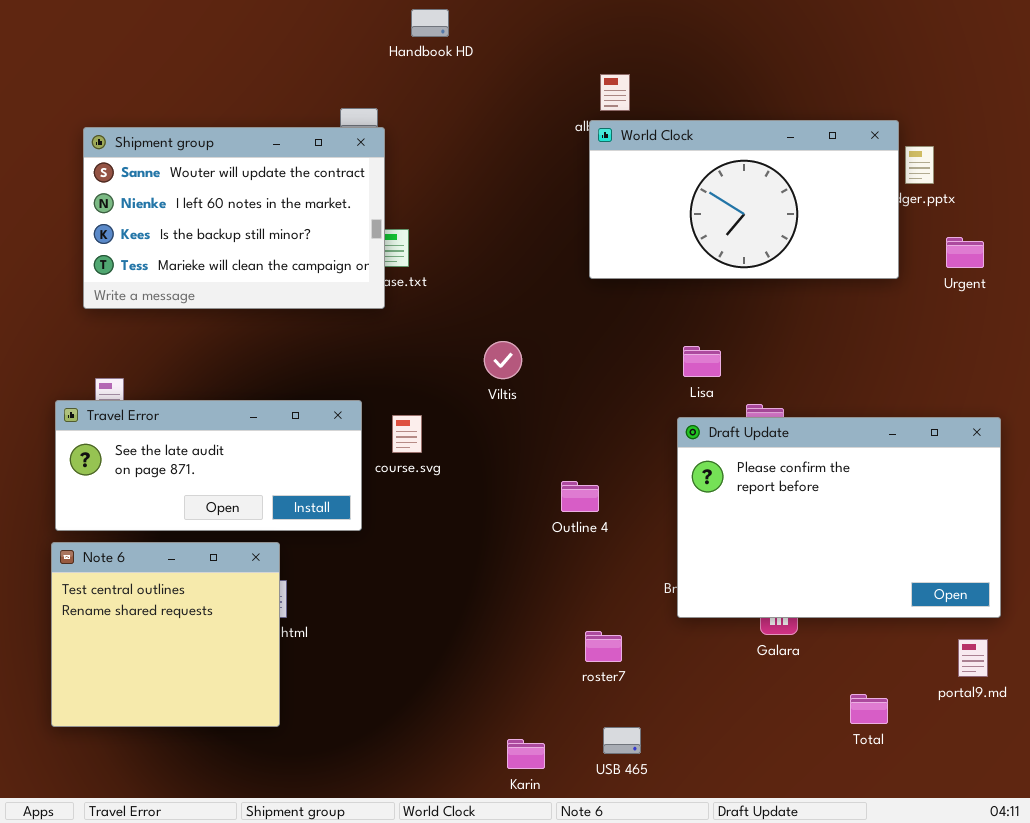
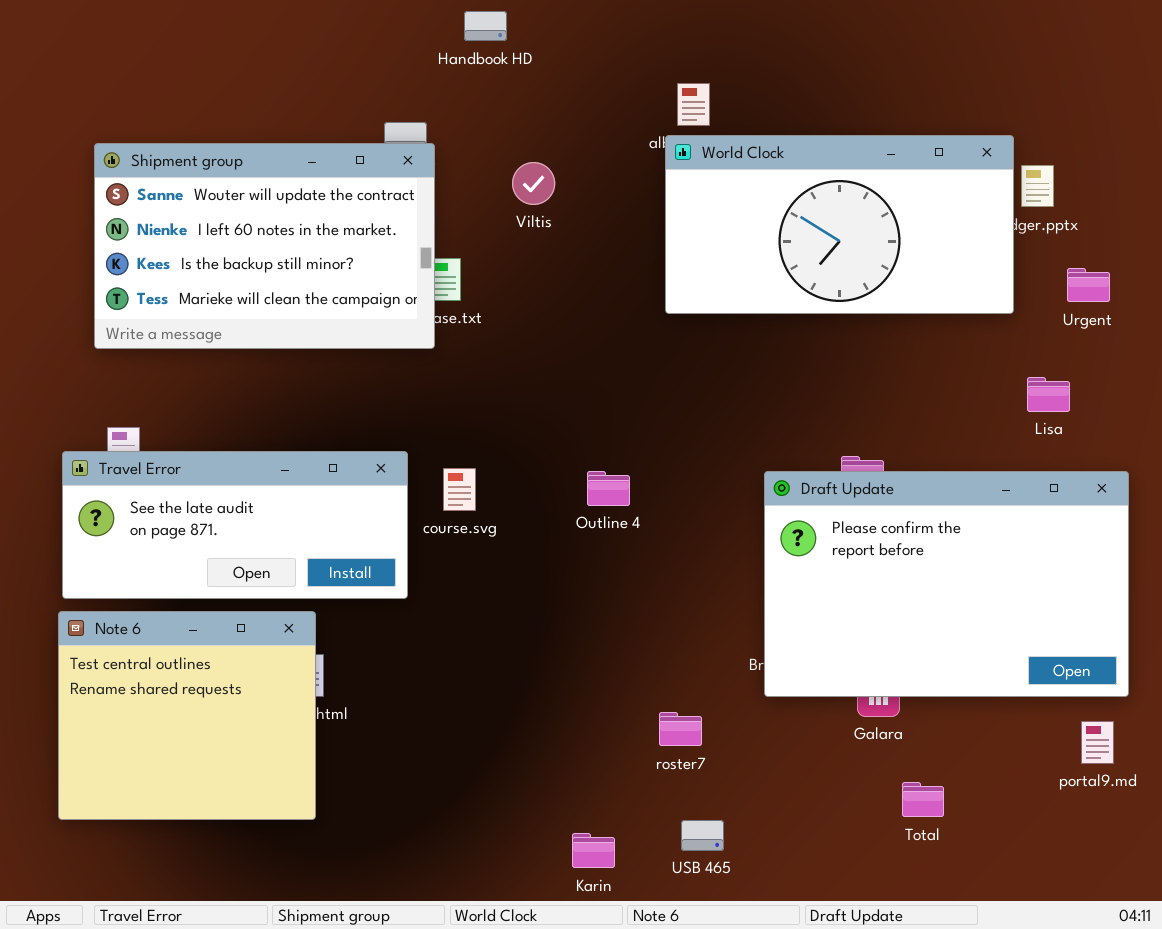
Viltis: [484,341,522,379] -> [512,162,555,205], moved
Lisa: [683,346,721,377] -> [1027,377,1070,412], moved
Outline 4: [561,481,599,512] -> [587,471,630,506], moved
Total: [850,694,888,724] -> [902,782,944,817], moved

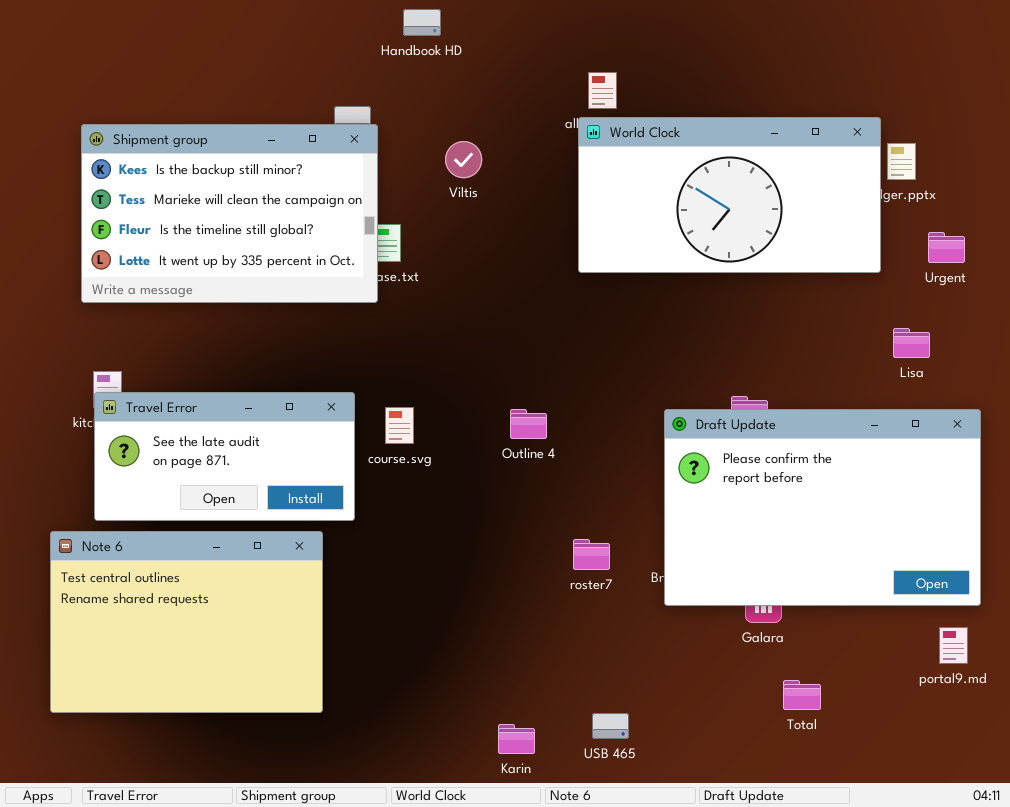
Shipment group: [94,143,435,349] -> [81,124,378,303], scrolled down 2 rows
Travel Error: [62,451,408,599] -> [94,392,355,521], resized
Note 6: [58,611,316,820] -> [50,531,323,713], resized
roster7: [659,712,702,746] -> [573,539,610,570], moved

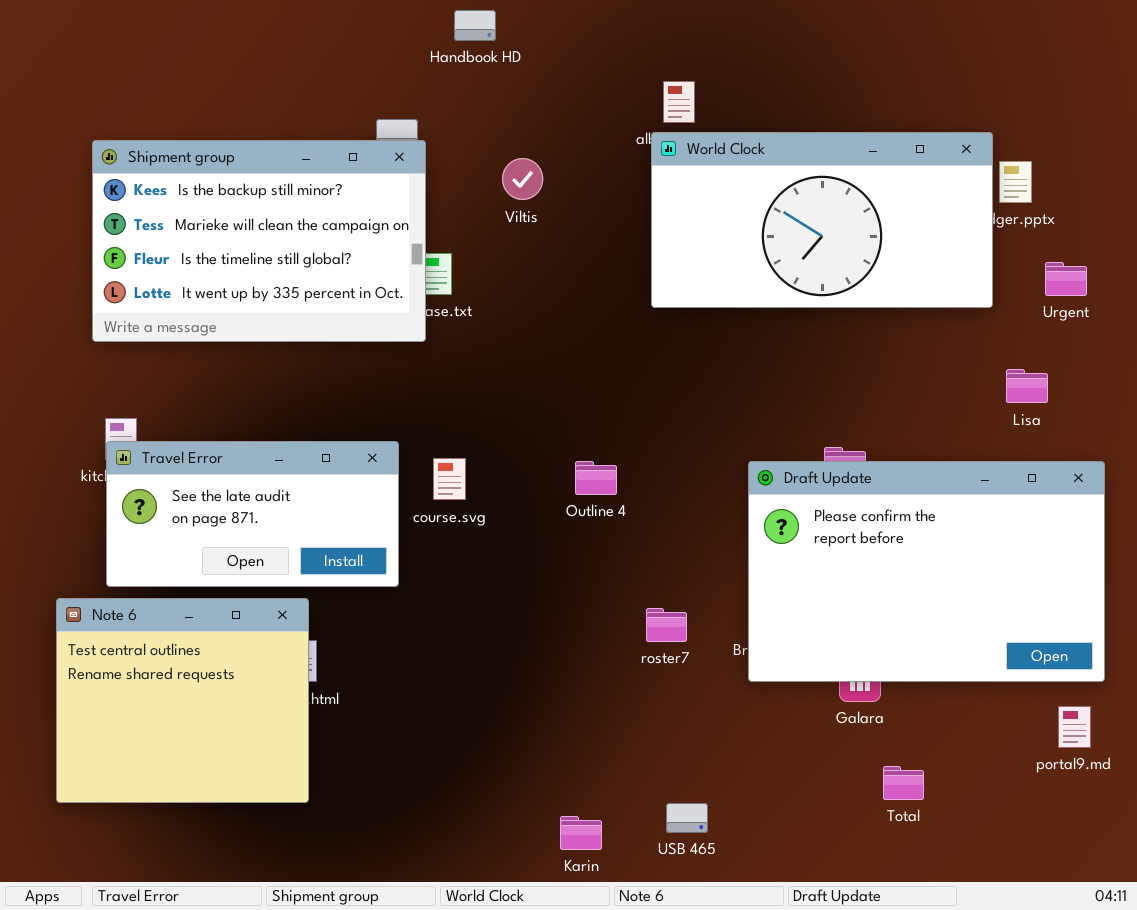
Note 6: [50,531,323,713] -> [56,598,309,803], resized

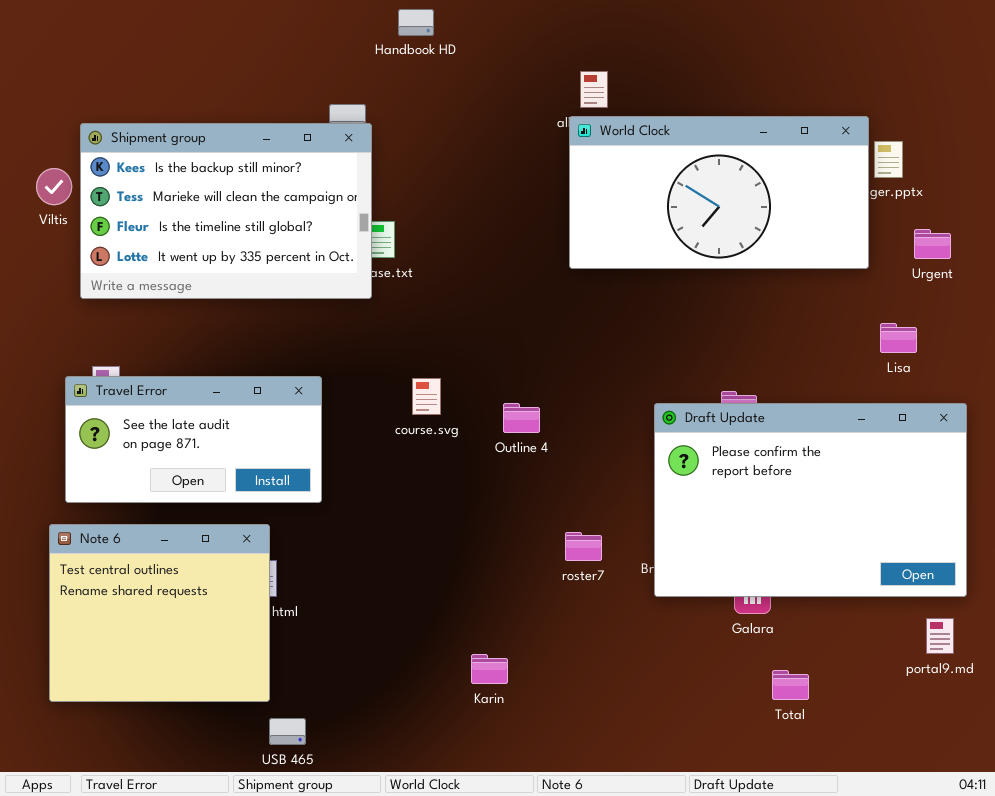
Viltis: [502,158,543,200] -> [36,168,72,205], moved
Travel Error: [106,441,399,587] -> [65,376,322,503], moved
course.svg: [433,458,466,500] -> [412,378,441,415], moved
USB 465: [666,803,708,833] -> [269,718,306,745], moved
Karin: [560,816,602,850] -> [471,654,508,684], moved

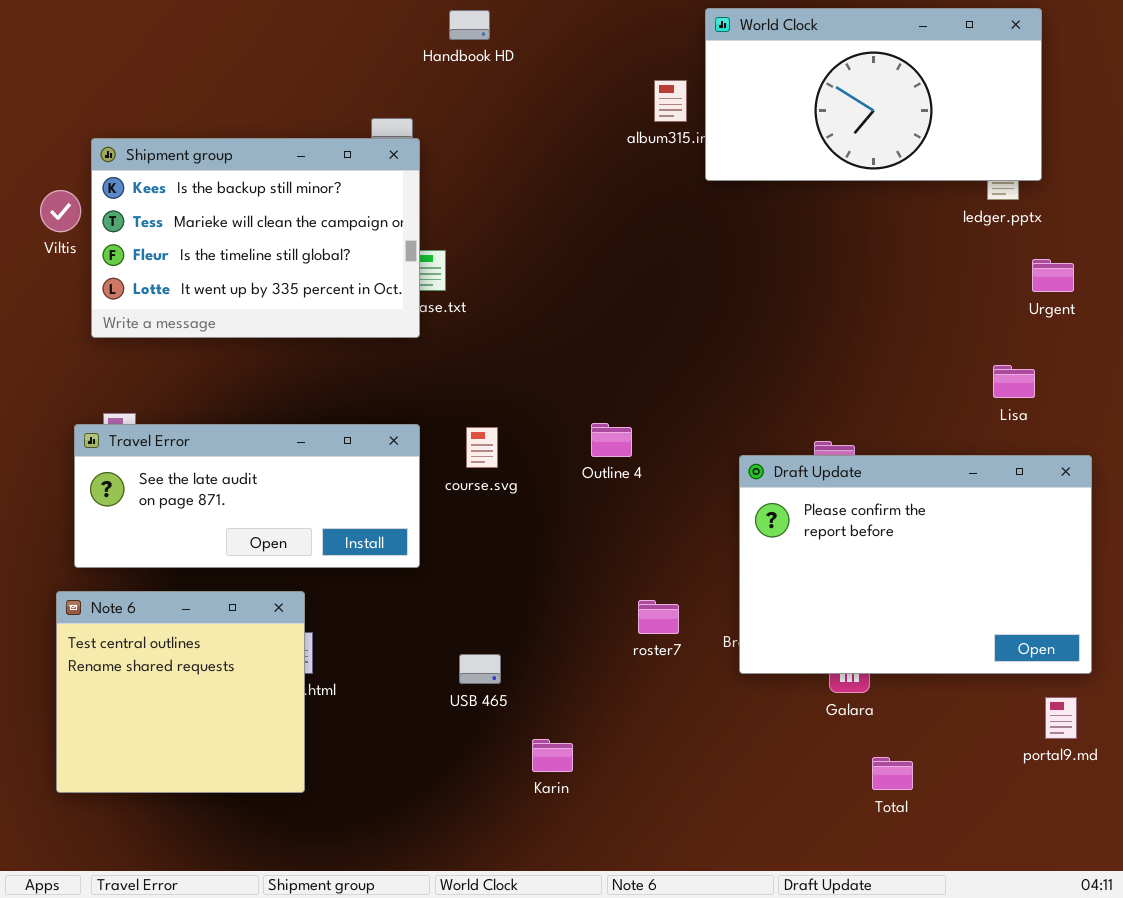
World Clock: [569,116,869,269] -> [705,8,1042,181], moved
Travel Error: [65,376,322,503] -> [74,424,420,568], resized
Outline 4: [503,403,540,433] -> [591,423,632,457], moved
USB 465: [269,718,306,745] -> [459,654,501,684], moved

